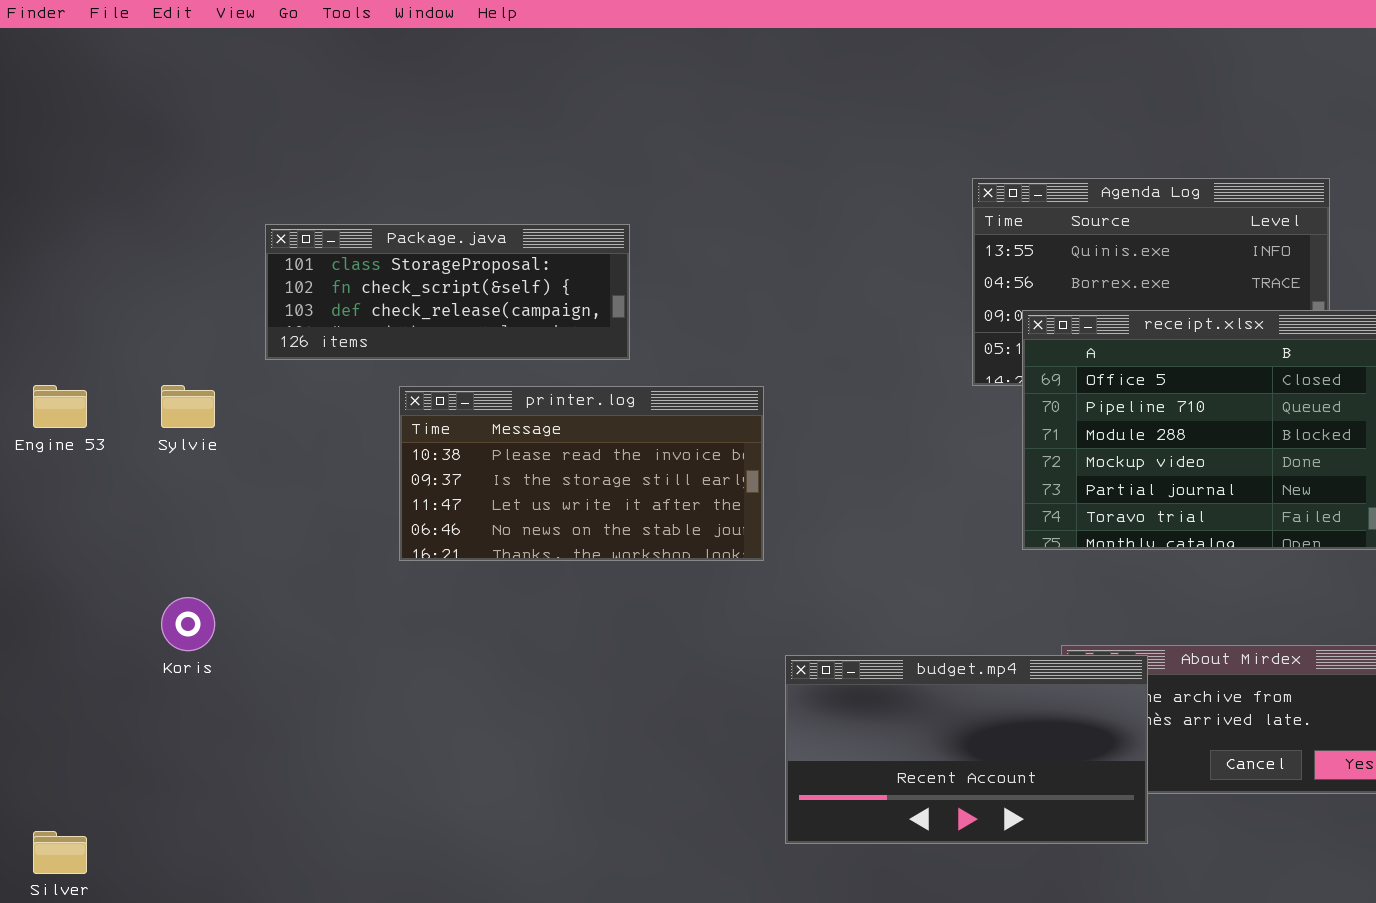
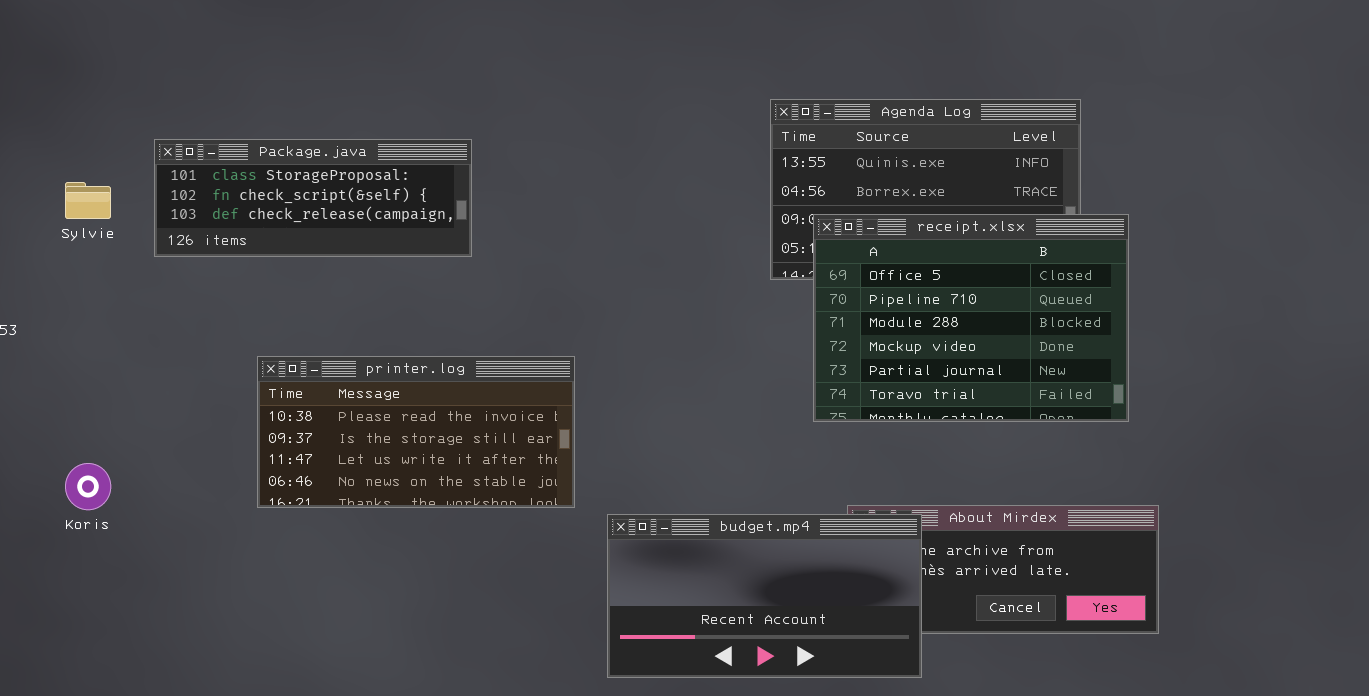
Sylvie: [161,385,215,428] -> [65,182,111,219], moved
printer.log: [399,386,764,561] -> [257,356,575,508], moved

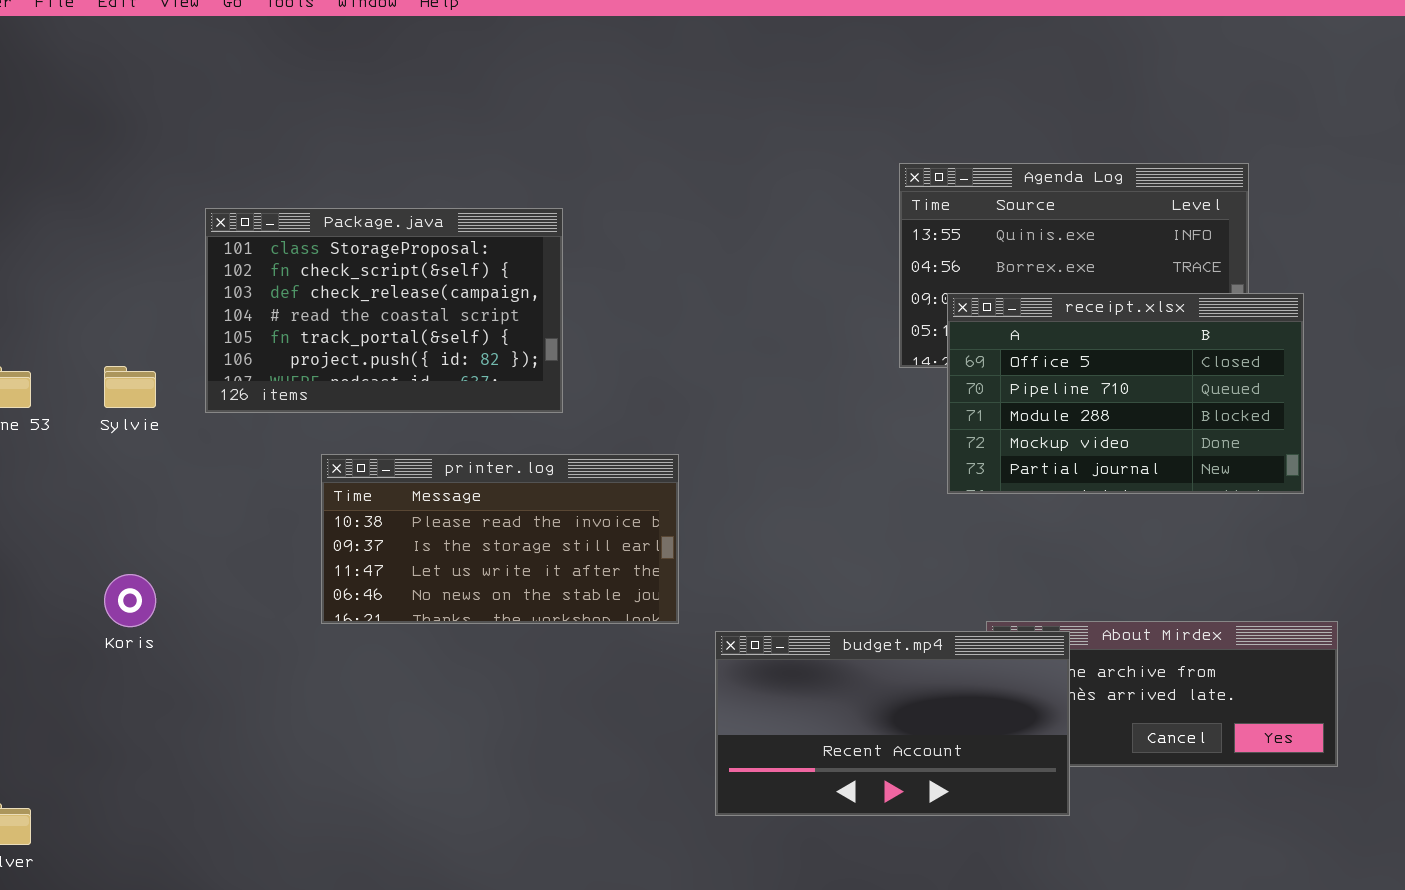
Package.java: [154,139,472,257] -> [205,208,563,413], resized
Sylvie: [65,182,111,219] -> [104,366,156,408], moved
receipt.xlsx: [813,214,1129,422] -> [947,293,1304,494], resized

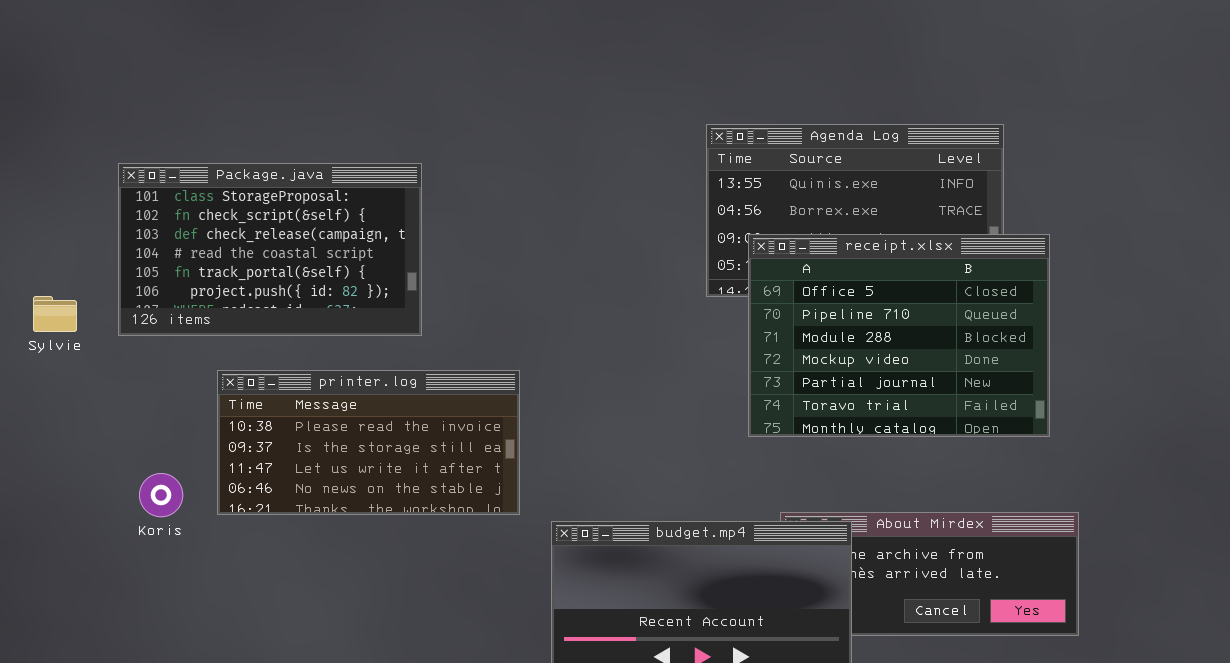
receipt.xlsx: [947,293,1304,494] -> [748,234,1050,437], resized
Koris: [104,574,156,627] -> [139,473,183,517], moved

